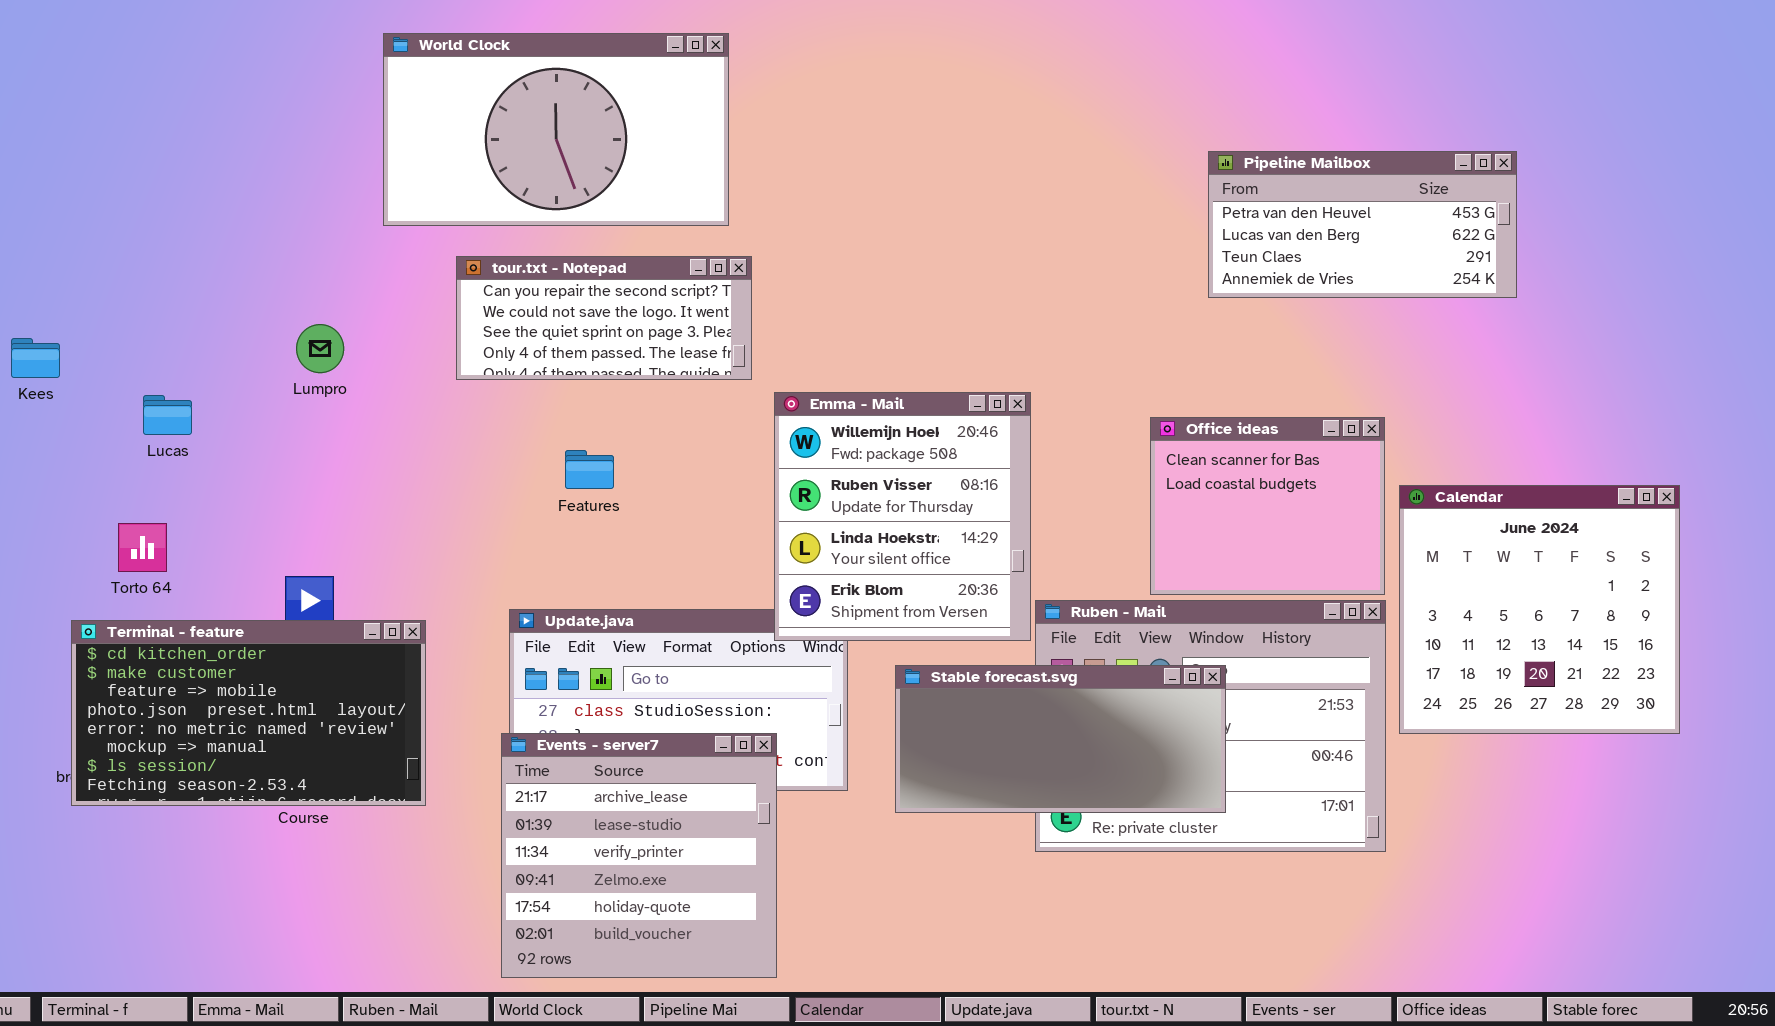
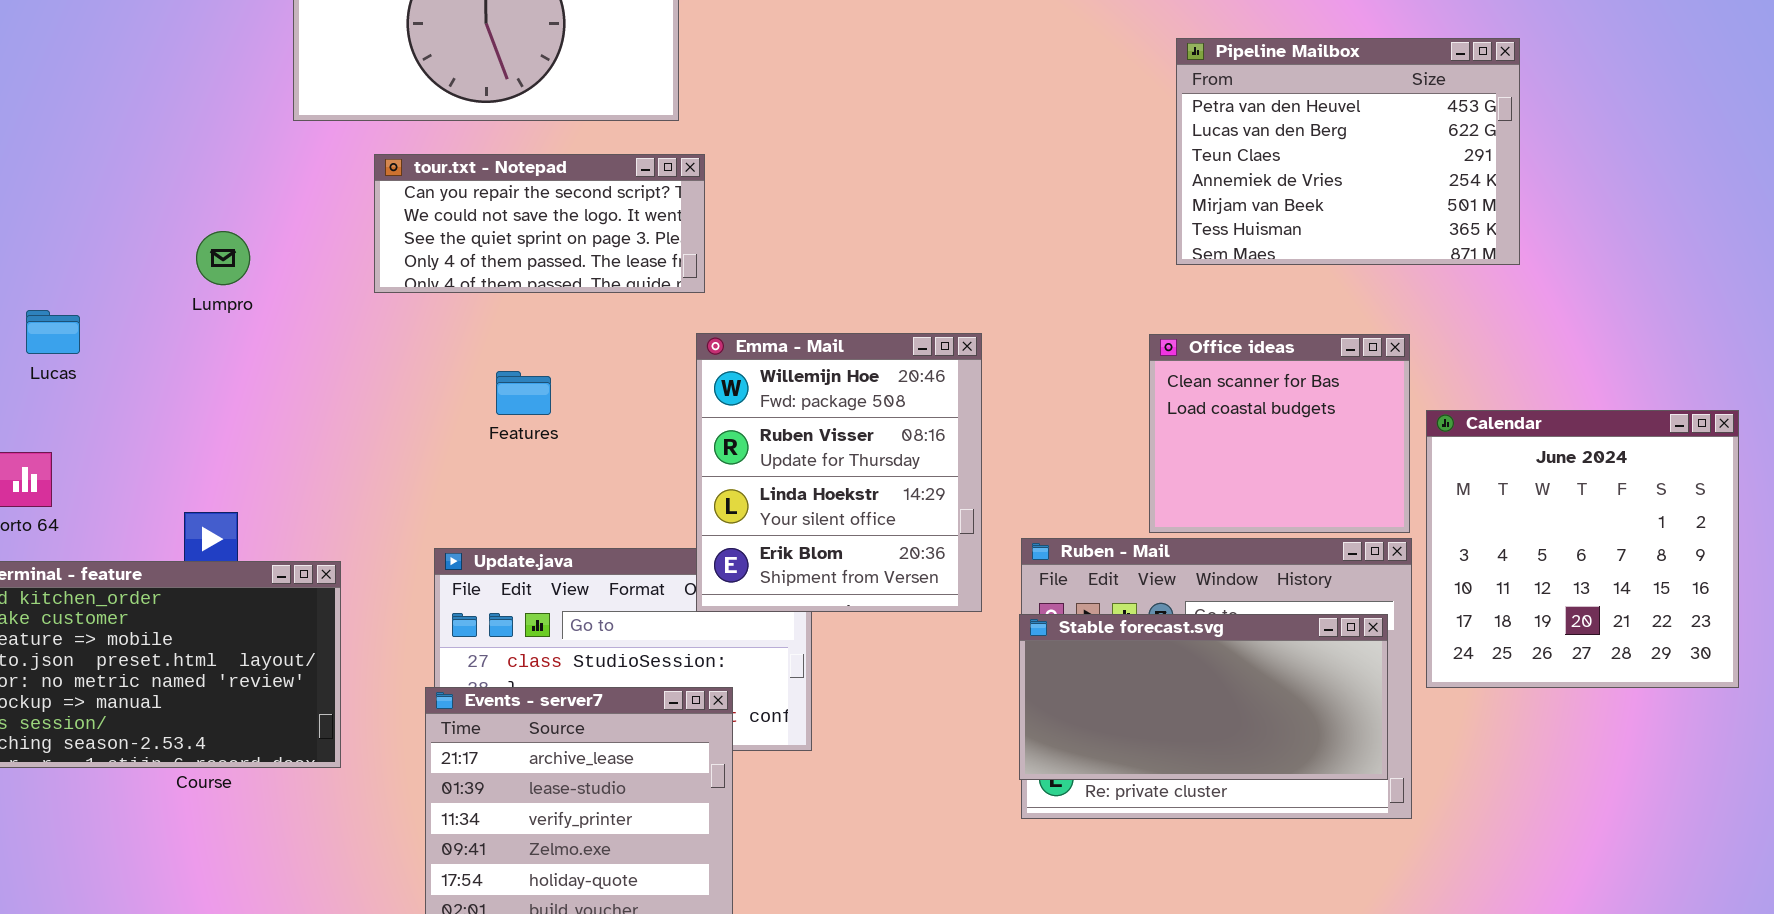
Pipeline Mailbox: [1208,151,1517,298] -> [1176,38,1520,265], moved, resized
Emma - Mail: [774,392,1031,641] -> [696,333,982,612], moved
Stable forecast.svg: [895,665,1226,813] -> [1019,614,1388,780], moved

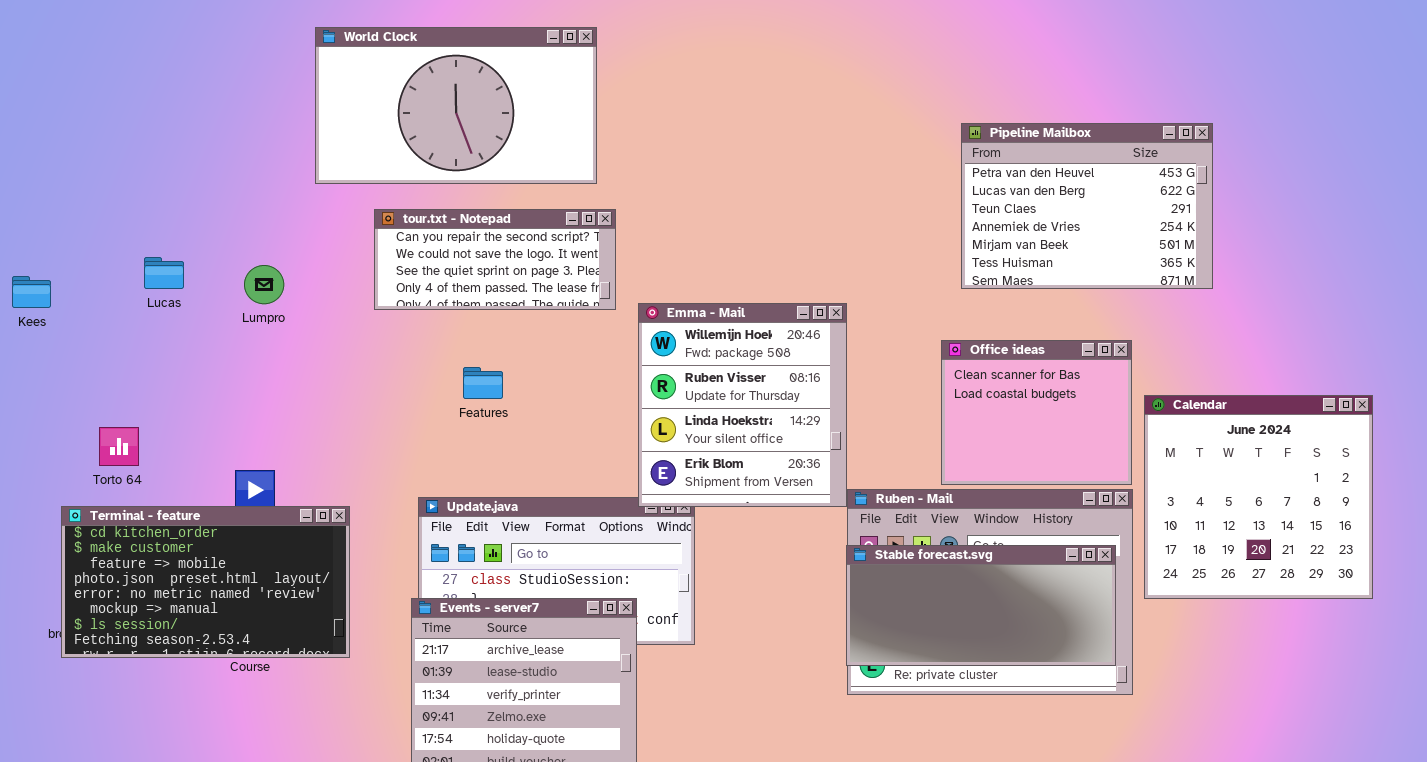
Lucas: [26,310,80,354] -> [144,257,184,289], moved
Emma - Mail: [696,333,982,612] -> [638,303,847,507], moved

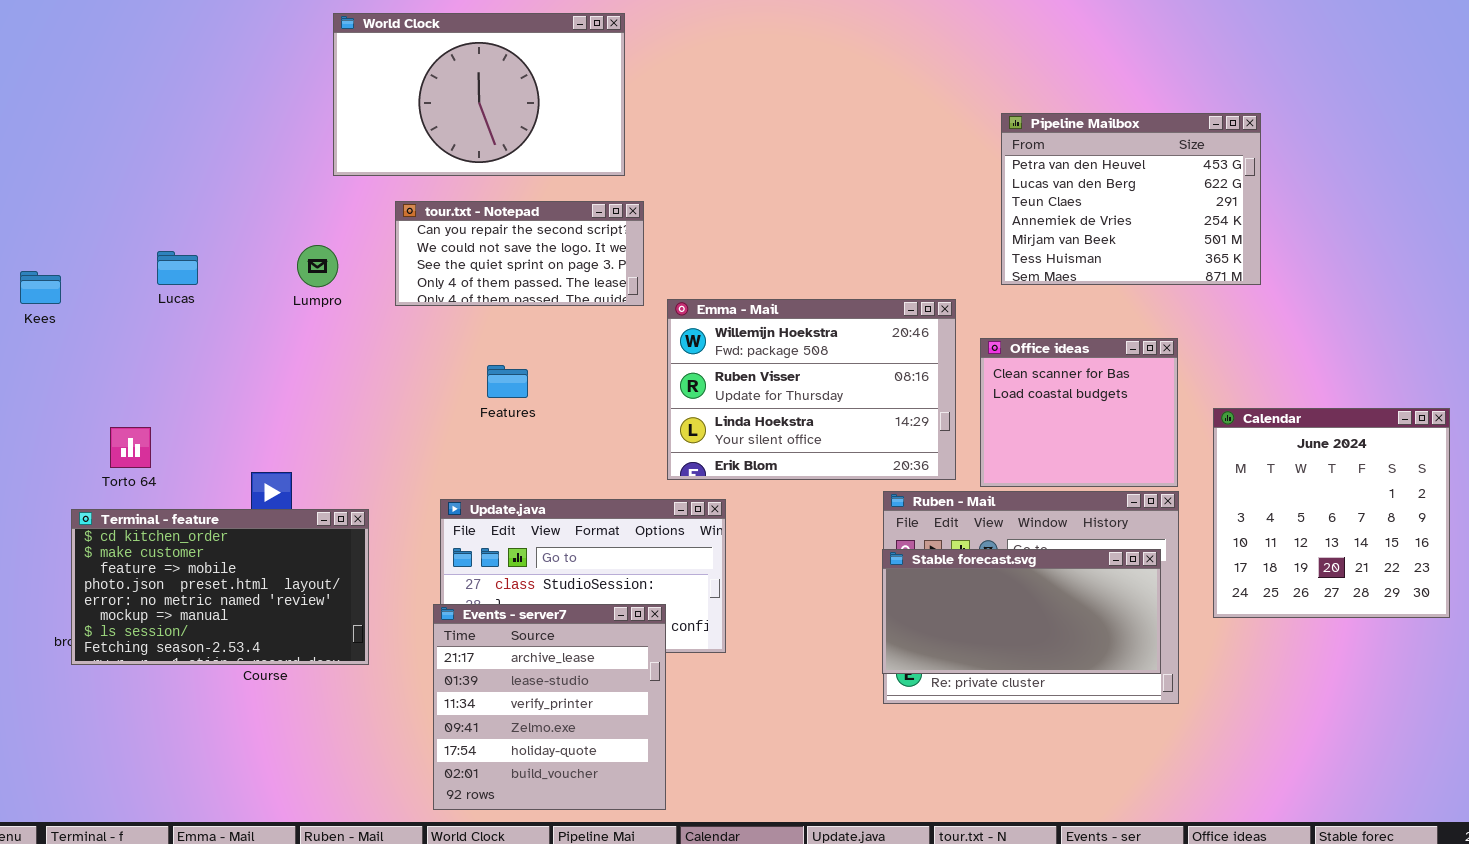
Lumpro: [244,265,284,304] -> [297,245,338,287], moved
Emma - Mail: [638,303,847,507] -> [667,299,956,480], resized
Calendar: [1144,395,1373,599] -> [1213,408,1450,618], moved

